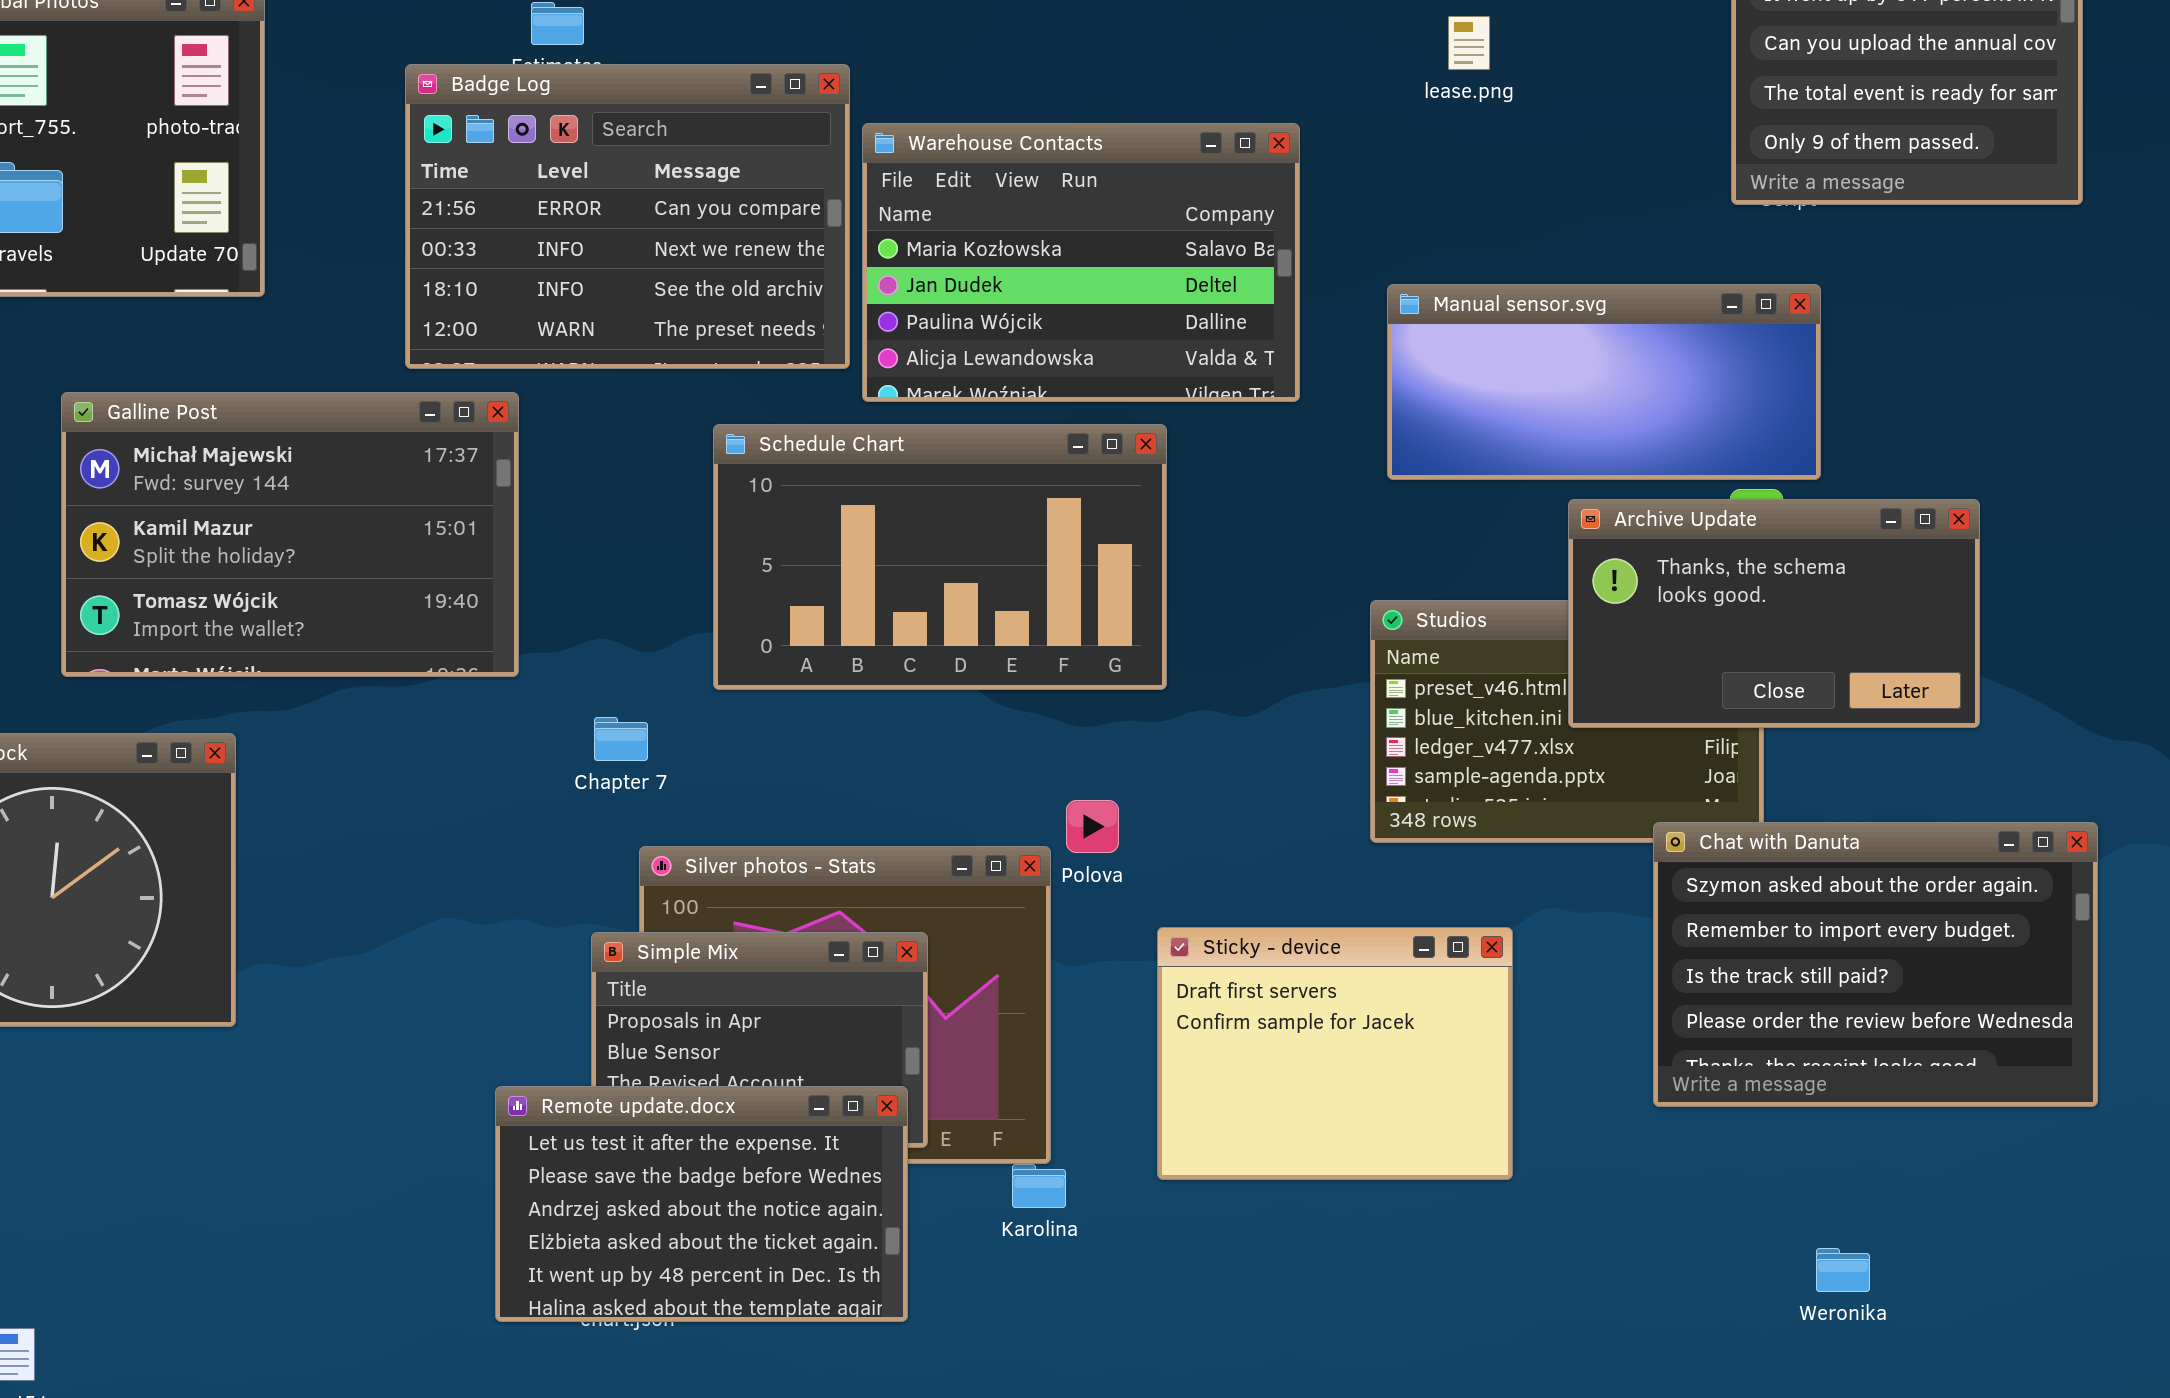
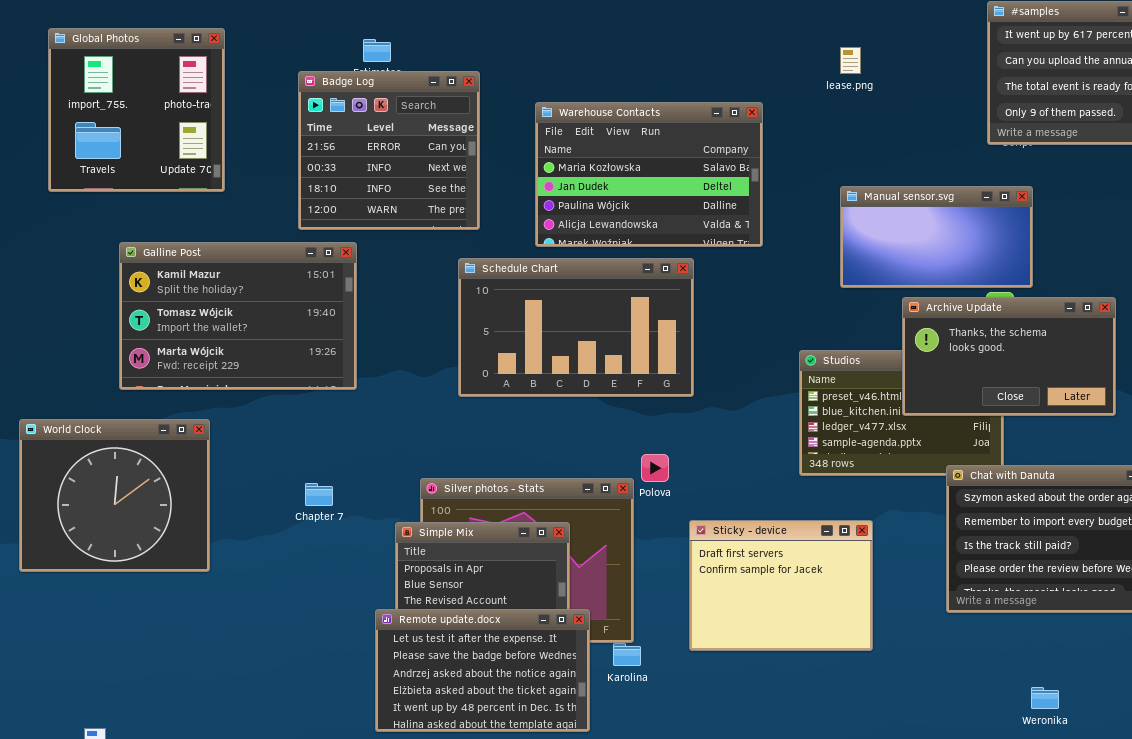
Badge Log: [405,64,850,369] -> [298,71,480,230], resized
Manual sensor.svg: [1387,284,1821,480] -> [840,186,1033,288], resized
Galline Post: [61,392,519,677] -> [119,242,357,390], scrolled down 1 row
Chapter 7: [594,717,648,761] -> [305,483,333,506], moved
Remote update.docx: [495,1086,908,1322] -> [375,609,590,732], moved

